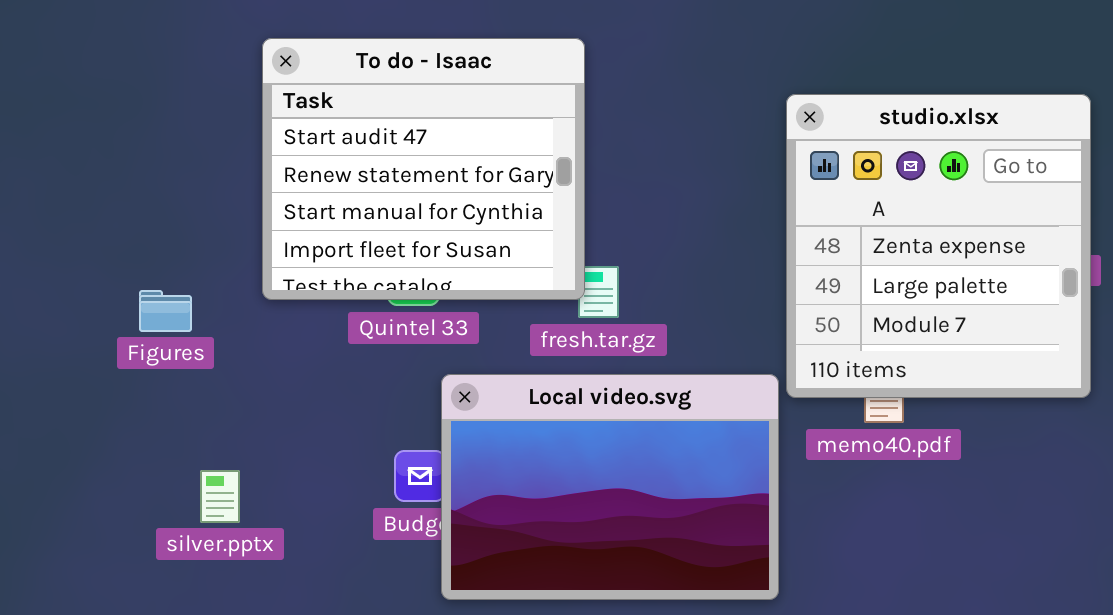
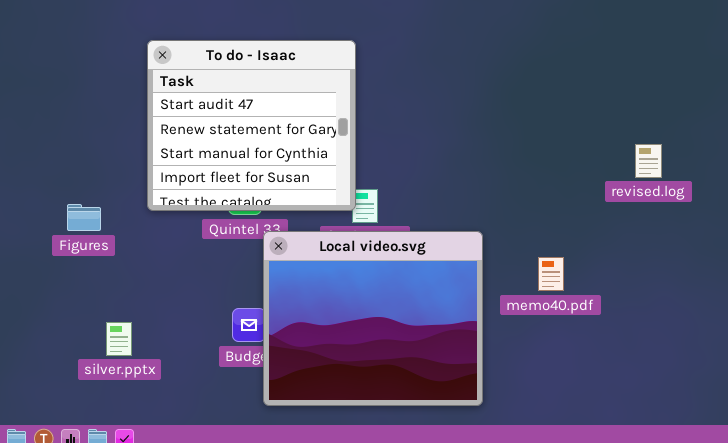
studio.xlsx: [786,94,1091,398] -> none, closed
Local video.svg: [441,374,779,600] -> [263,231,483,406], resized

